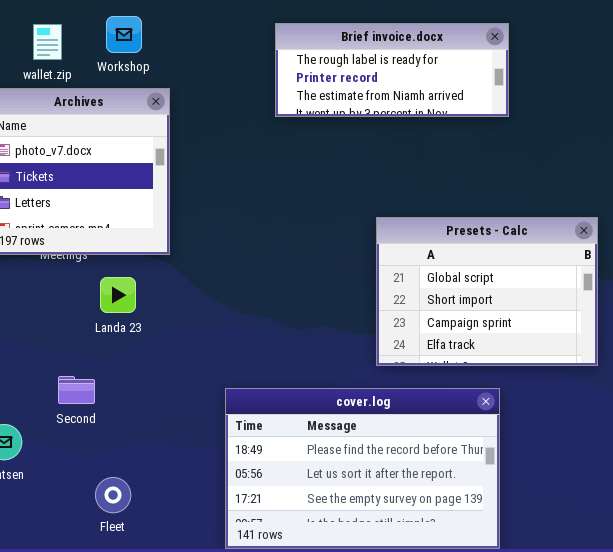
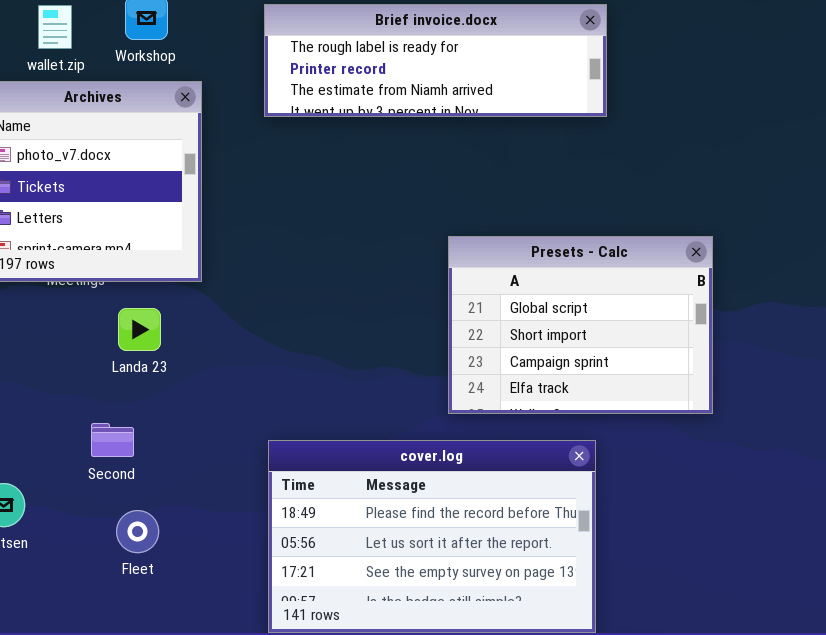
Brief invoice.docx: [275,23,509,117] -> [264,4,607,117], resized
Second: [58,376,95,404] -> [91,423,134,457], moved
Fleet: [95,477,131,513] -> [116,510,159,553], moved

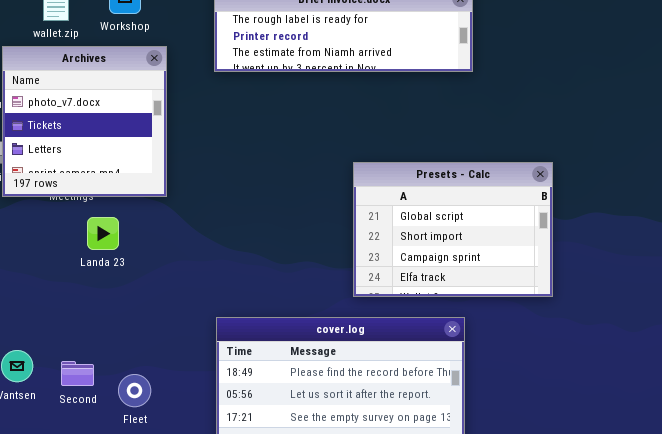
Landa 23: [118,308,161,351] -> [87,217,119,250], moved
Second: [91,423,134,457] -> [61,361,94,386], moved
Fleet: [116,510,159,553] -> [118,374,151,407], moved

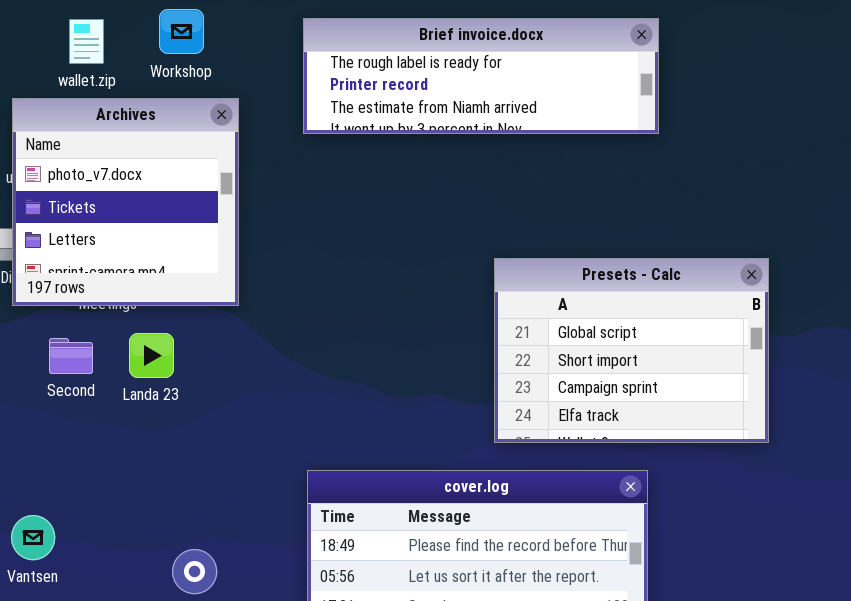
Second: [61,361,94,386] -> [49,338,93,374], moved

